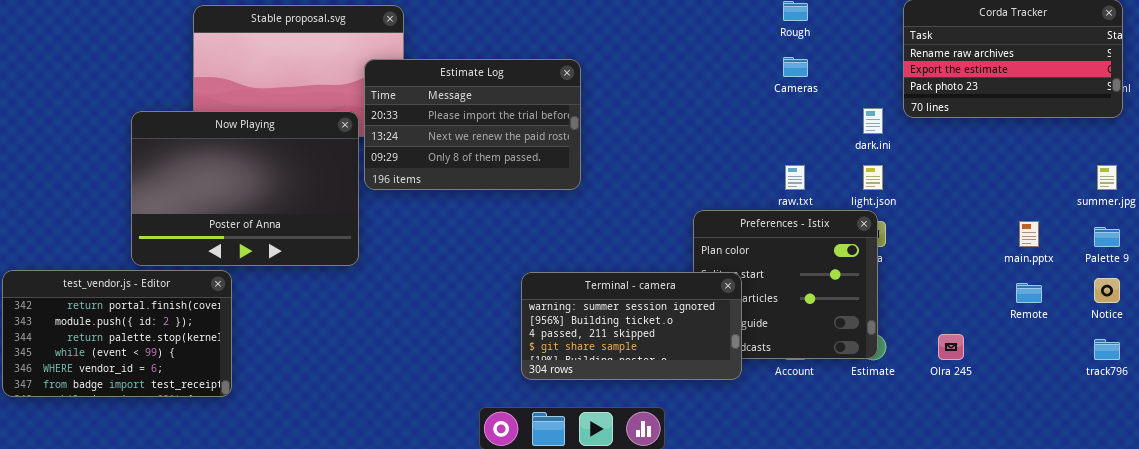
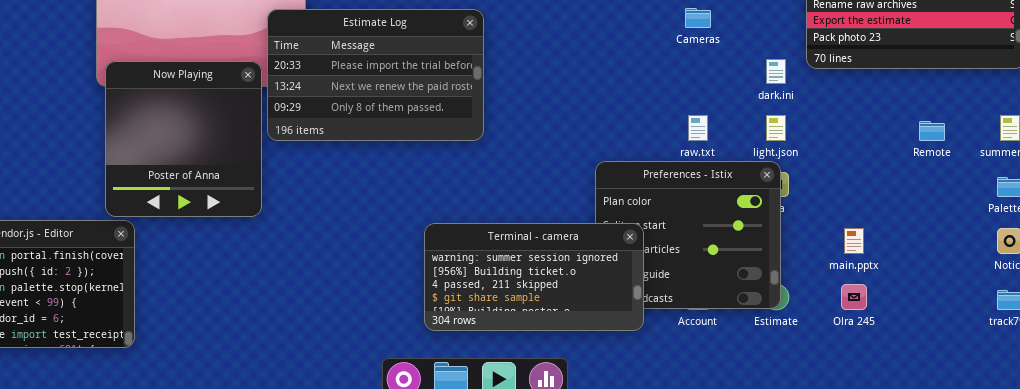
Now Playing: [131,111,359,266] -> [105,61,262,217], resized
main.pptx: [1019,221,1039,247] -> [844,228,864,254], moved
Remote: [1016,283,1042,303] -> [919,121,945,141], moved

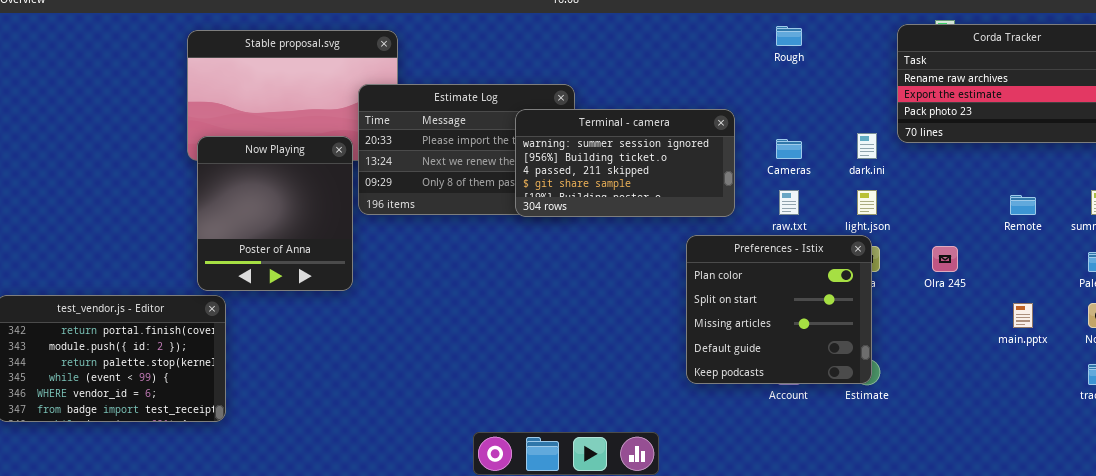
Cameras: [685,8,711,28] -> [776,139,802,159], moved
Terminal - camera: [424,223,644,331] -> [515,109,735,217], moved
main.pptx: [844,228,864,254] -> [1013,303,1033,328], moved
Olra 245: [841,284,867,310] -> [932,246,958,272], moved

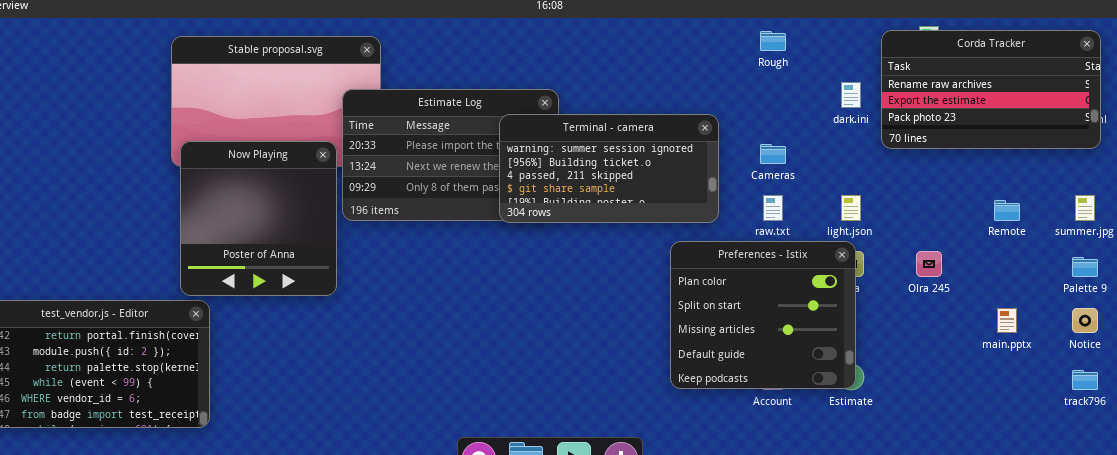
dark.ini: [857,133,877,159] -> [841,82,861,108], moved

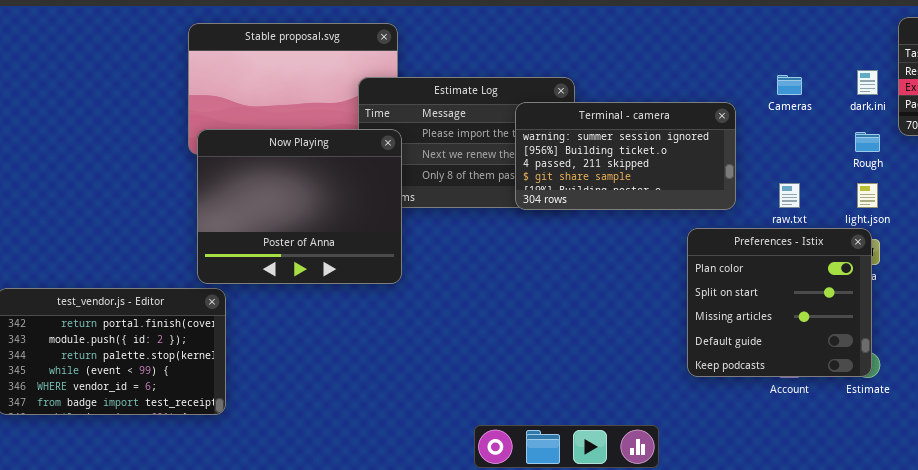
Rough: [760,31,786,51] -> [855,132,880,152], moved
Now Playing: [180,141,337,296] -> [197,129,402,284], resized
Cameras: [760,144,786,164] -> [777,75,802,95], moved

